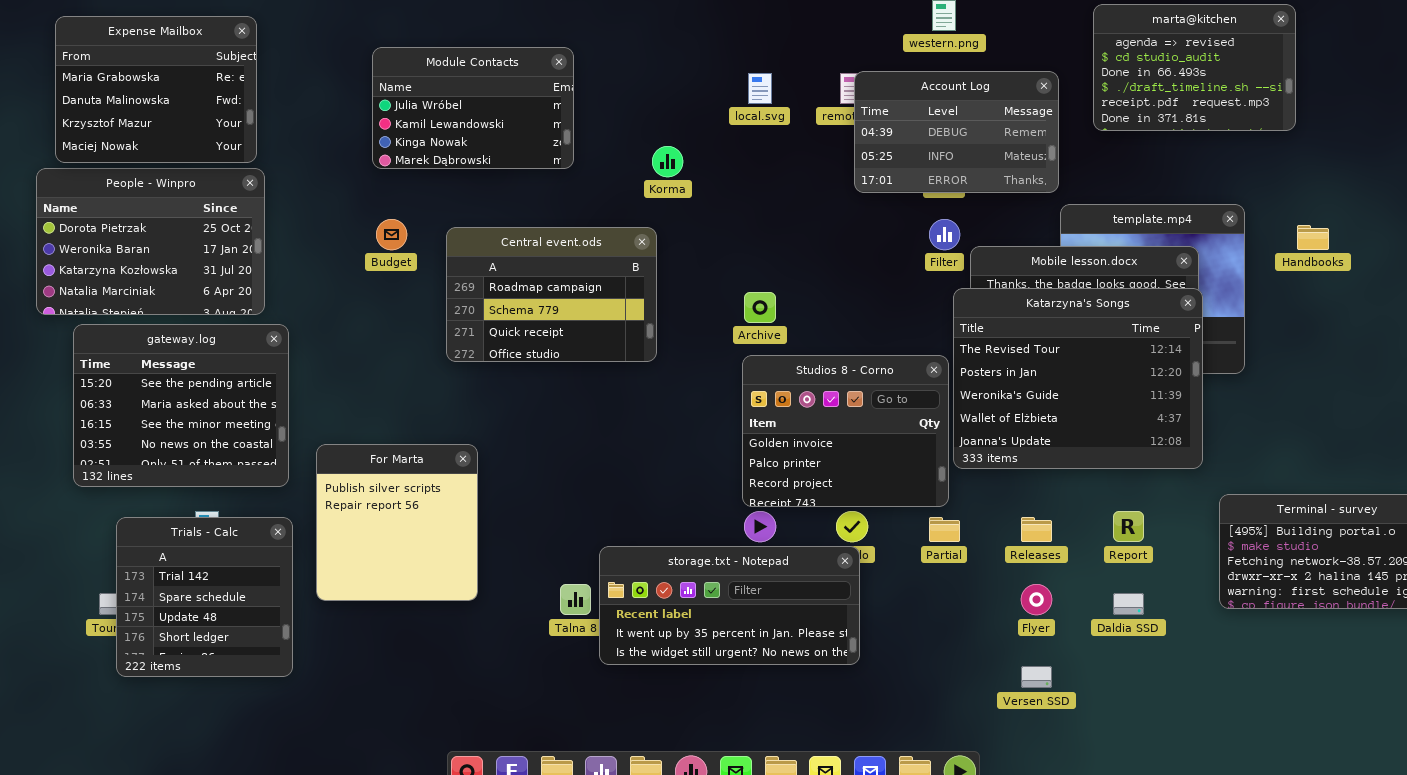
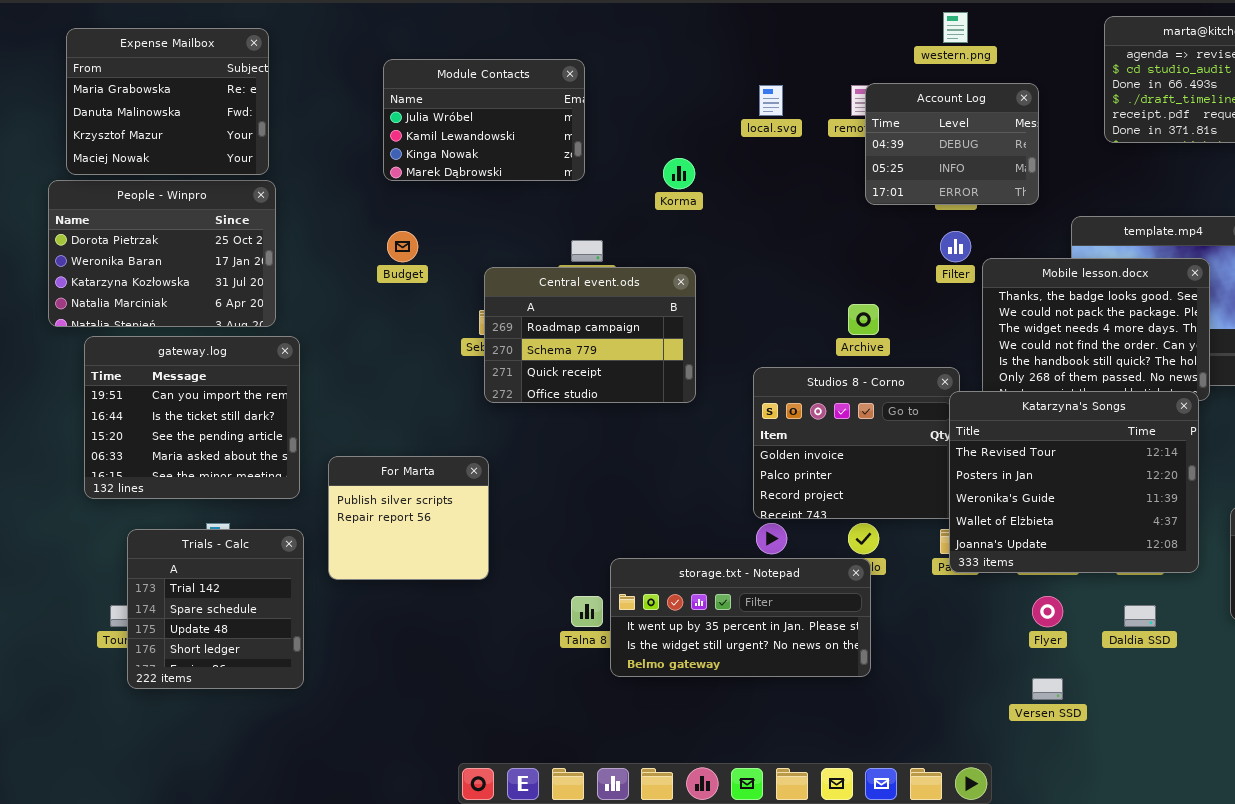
Account Log: [854,71,1059,193] -> [865,83,1039,205], resized
Central event.ods: [446,227,657,362] -> [484,267,696,403], moved
Katarzyna's Songs: [953,288,1203,469] -> [949,391,1199,573], moved
Archive: [744,292,776,323] -> [848,304,879,335], moved
gateway.log: [73,324,289,487] -> [84,336,300,499], scrolled up 2 rows
For Marta: [316,444,478,601] -> [328,456,489,580], resized
storage.txt - Notepad: [599,546,860,665] -> [610,558,871,677], scrolled down 1 row

